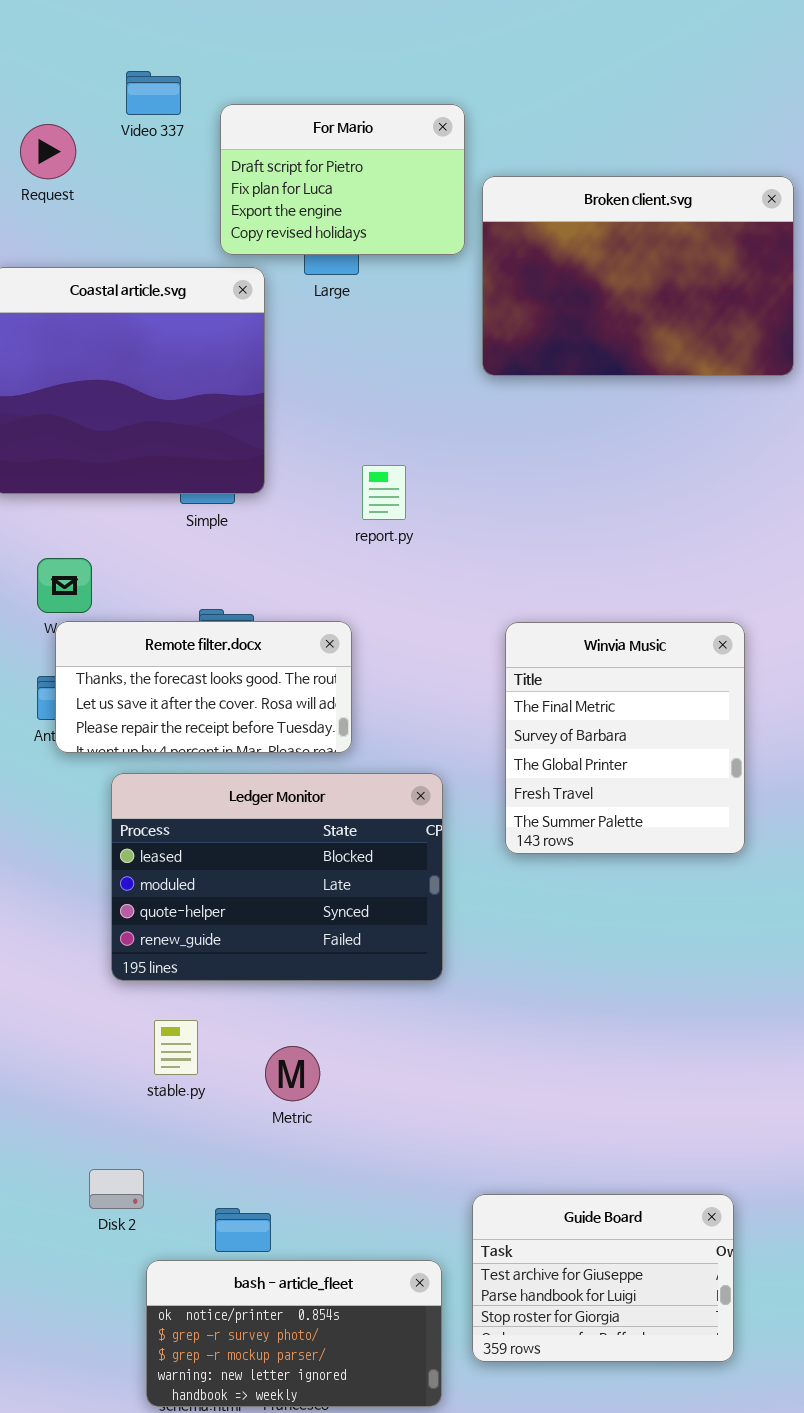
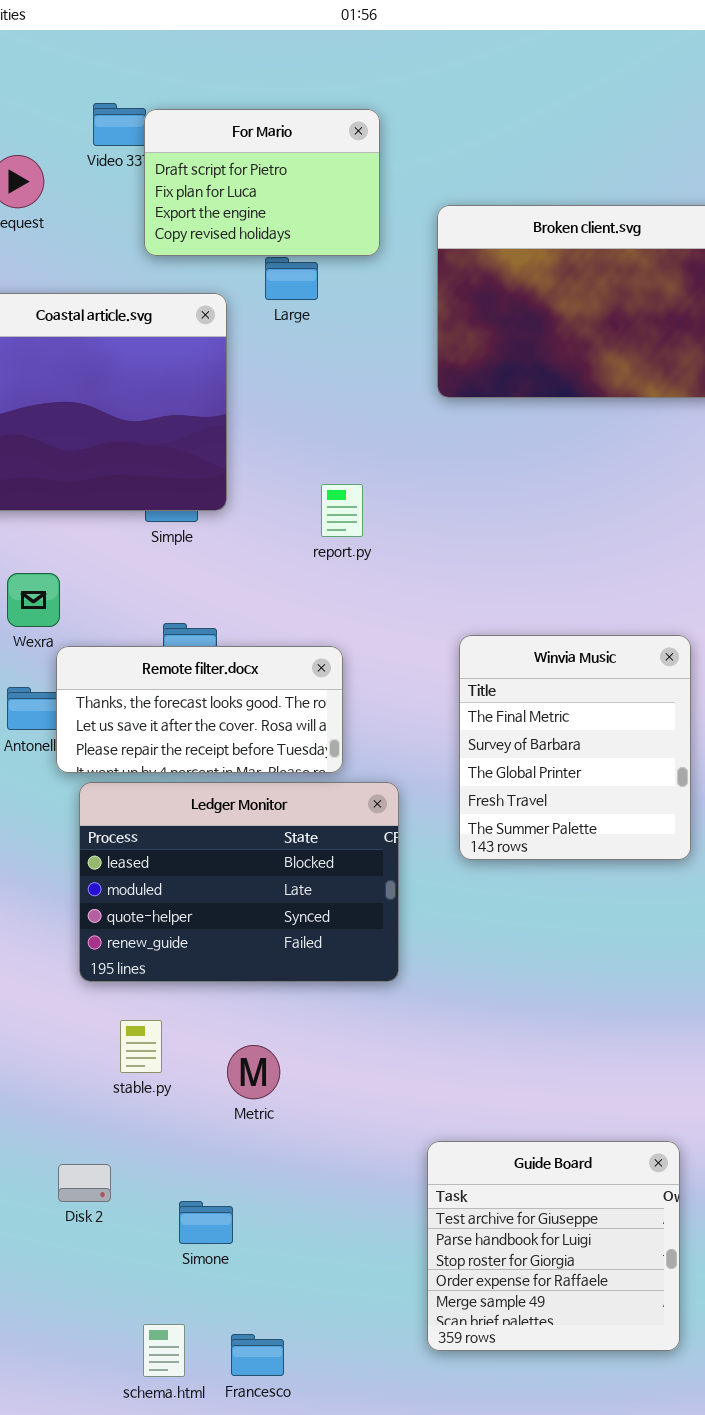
For Mario: [220,104,465,255] -> [144,109,380,256], moved
Remote filter.docx: [55,621,352,753] -> [56,646,343,773], moved
Guide Board: [472,1194,734,1362] -> [427,1141,680,1351], resized
bash - article_fleet: [146,1260,442,1407] -> none, closed

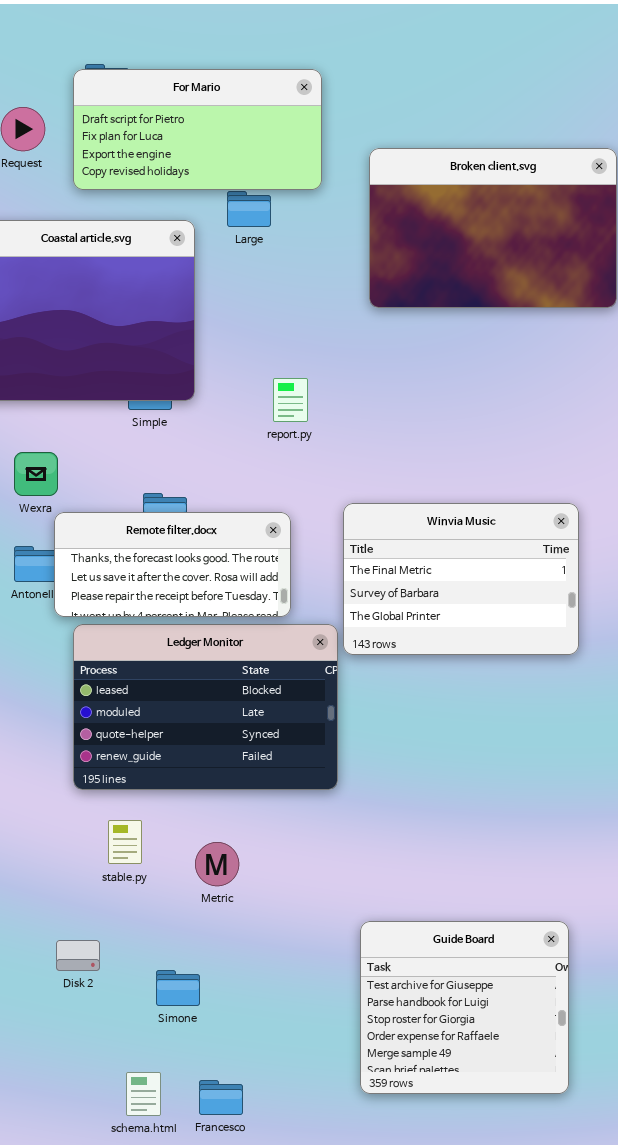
For Mario: [144,109,380,256] -> [73,69,322,190], resized
Winvia Music: [459,635,691,860] -> [343,503,579,655], resized

